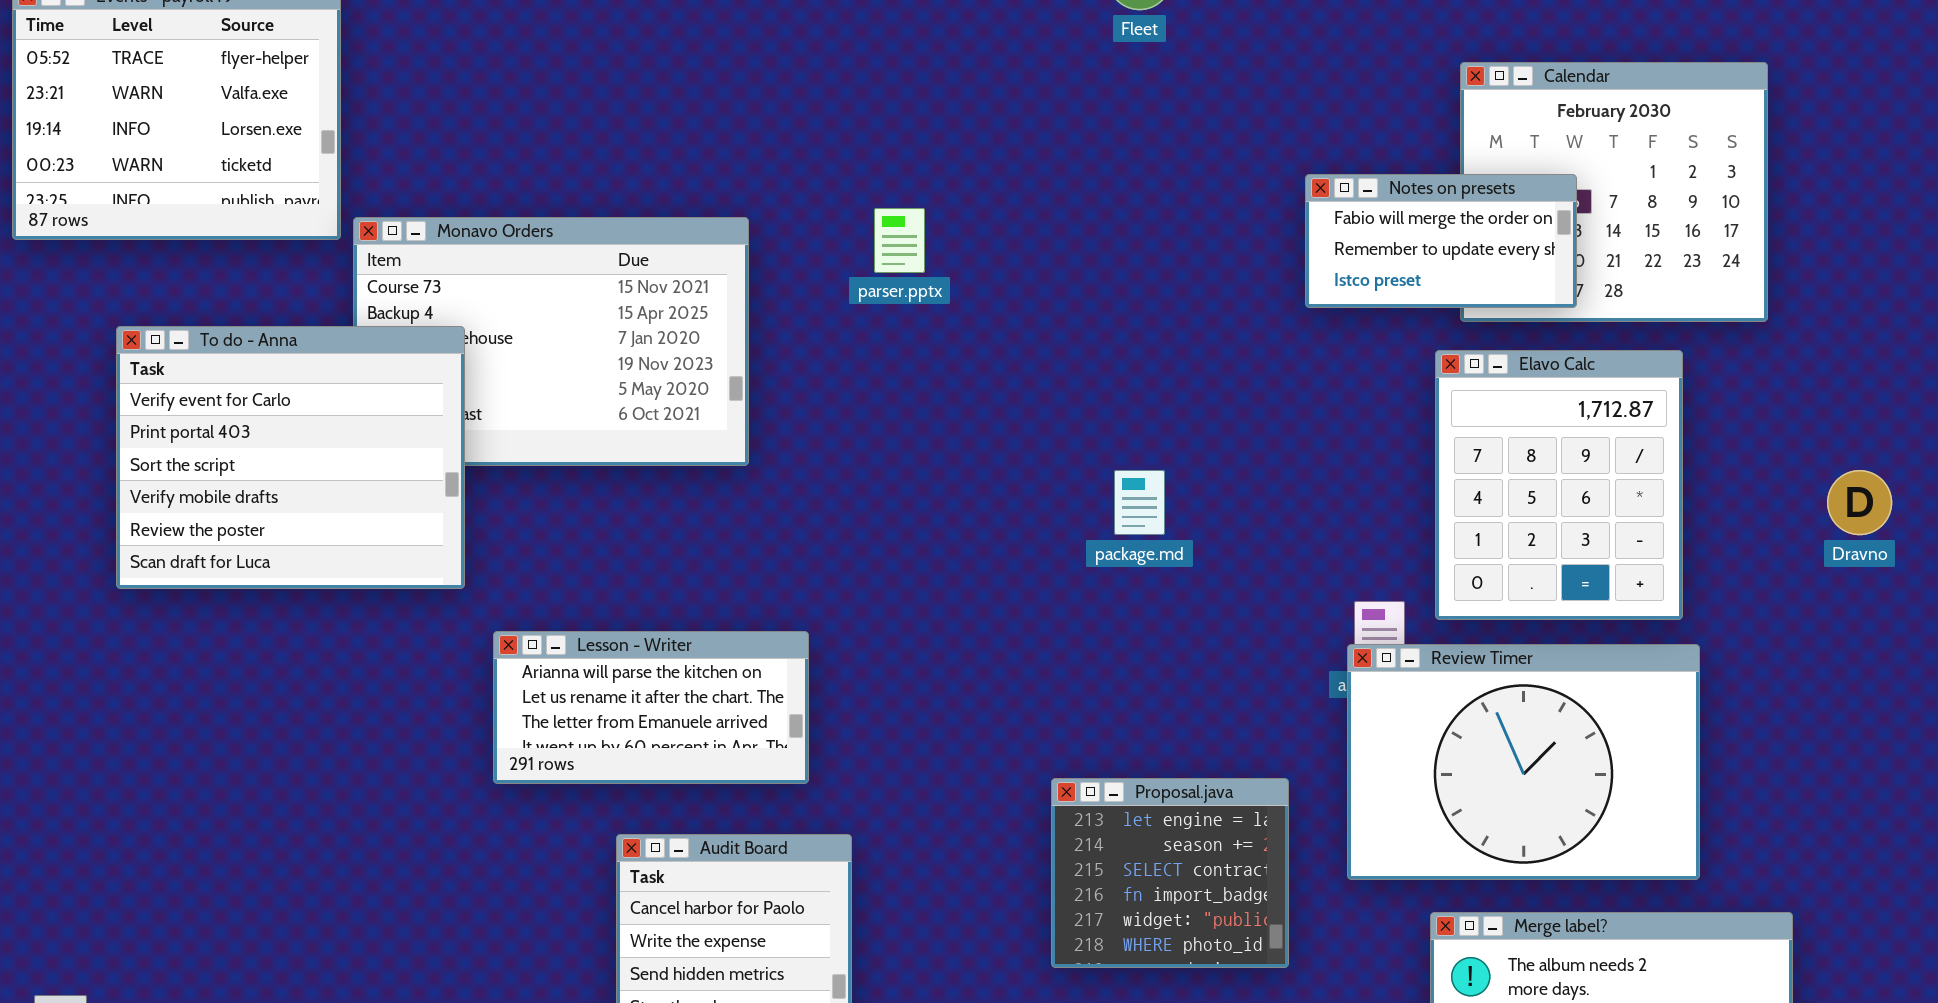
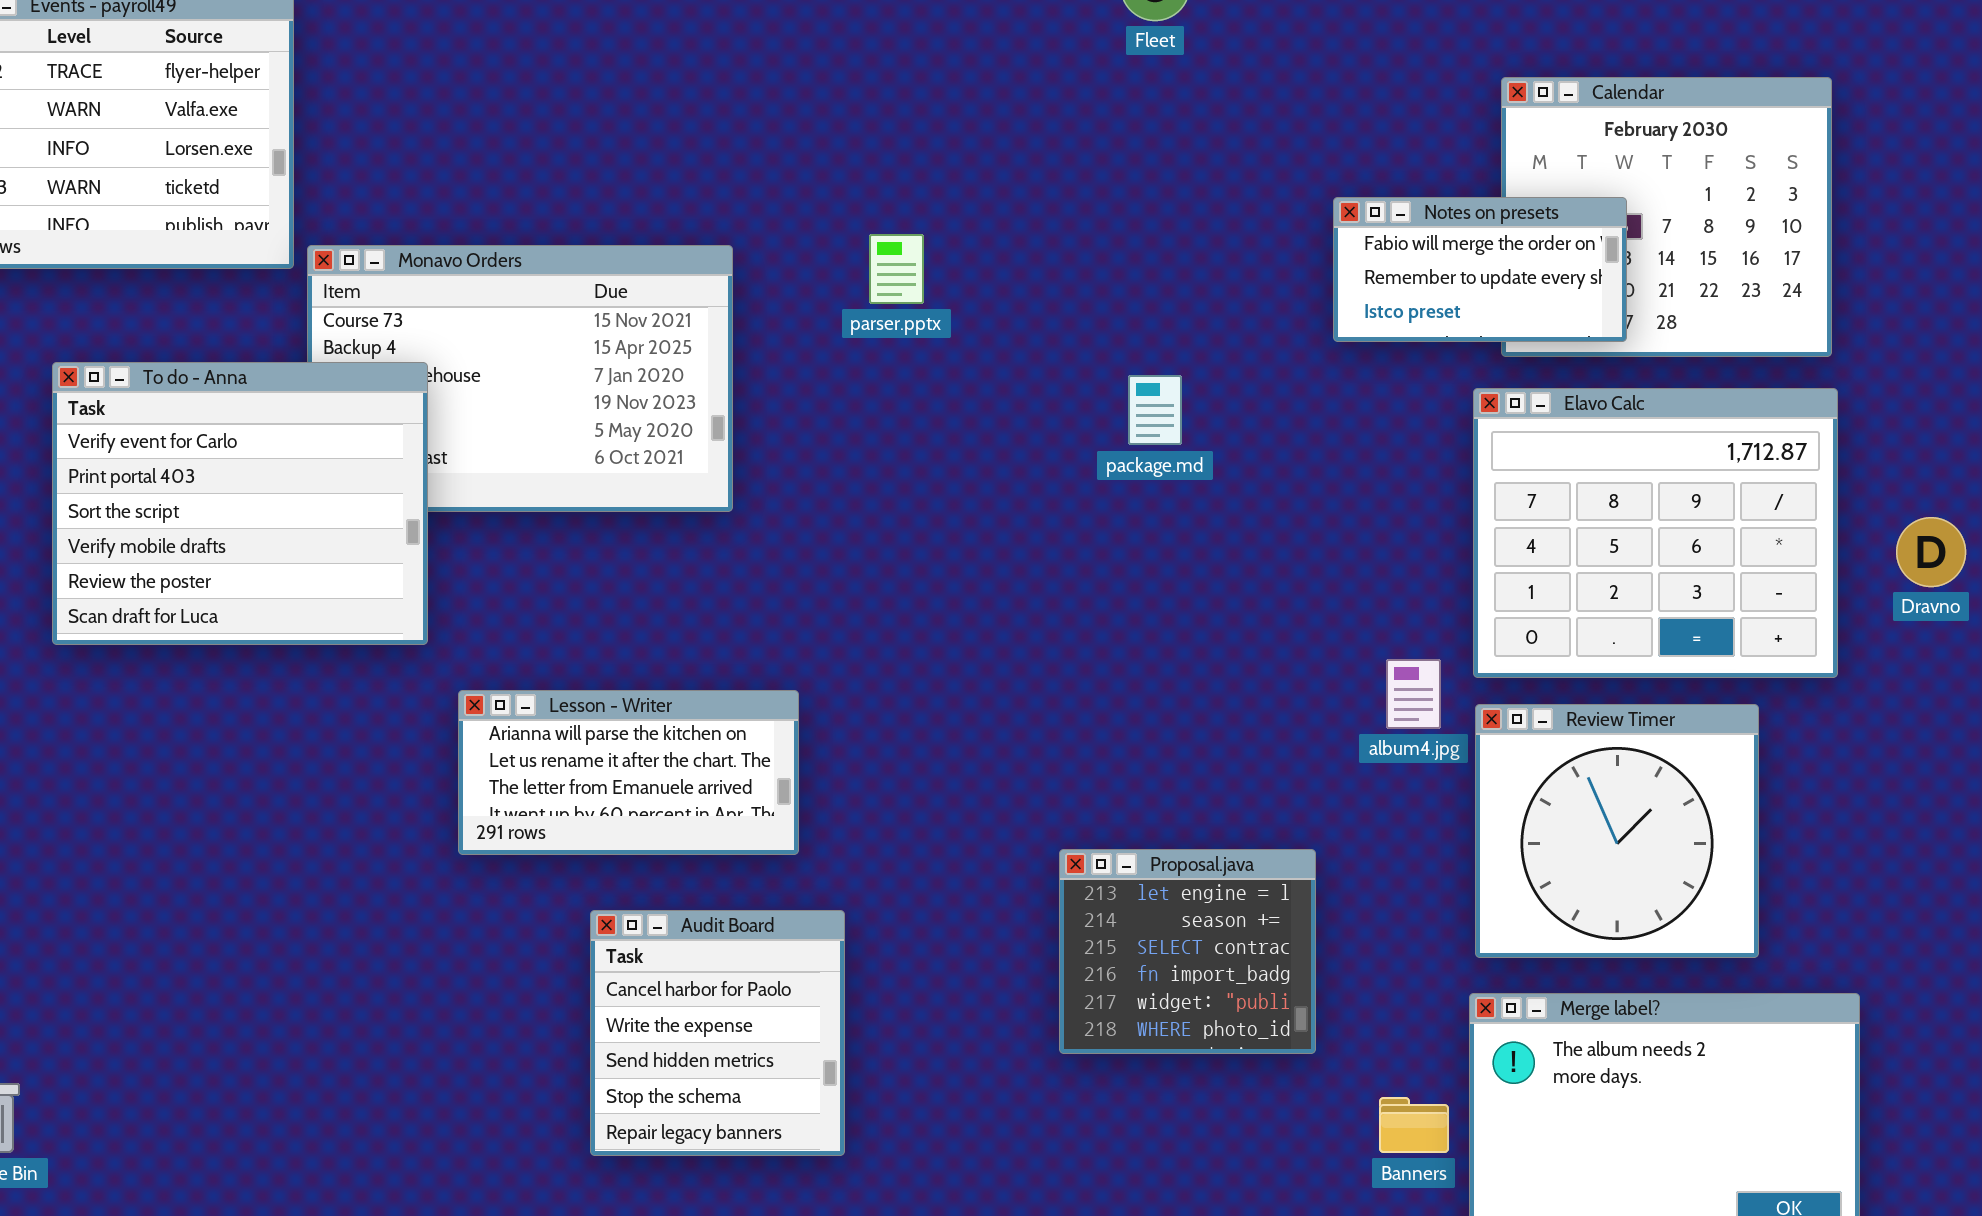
Elavo Calc: [1435,350,1683,620] -> [1473,388,1838,678], resized
package.md: [1114,470,1165,535] -> [1128,375,1182,445], moved
Review Timer: [1347,644,1700,880] -> [1475,704,1759,958], resized

